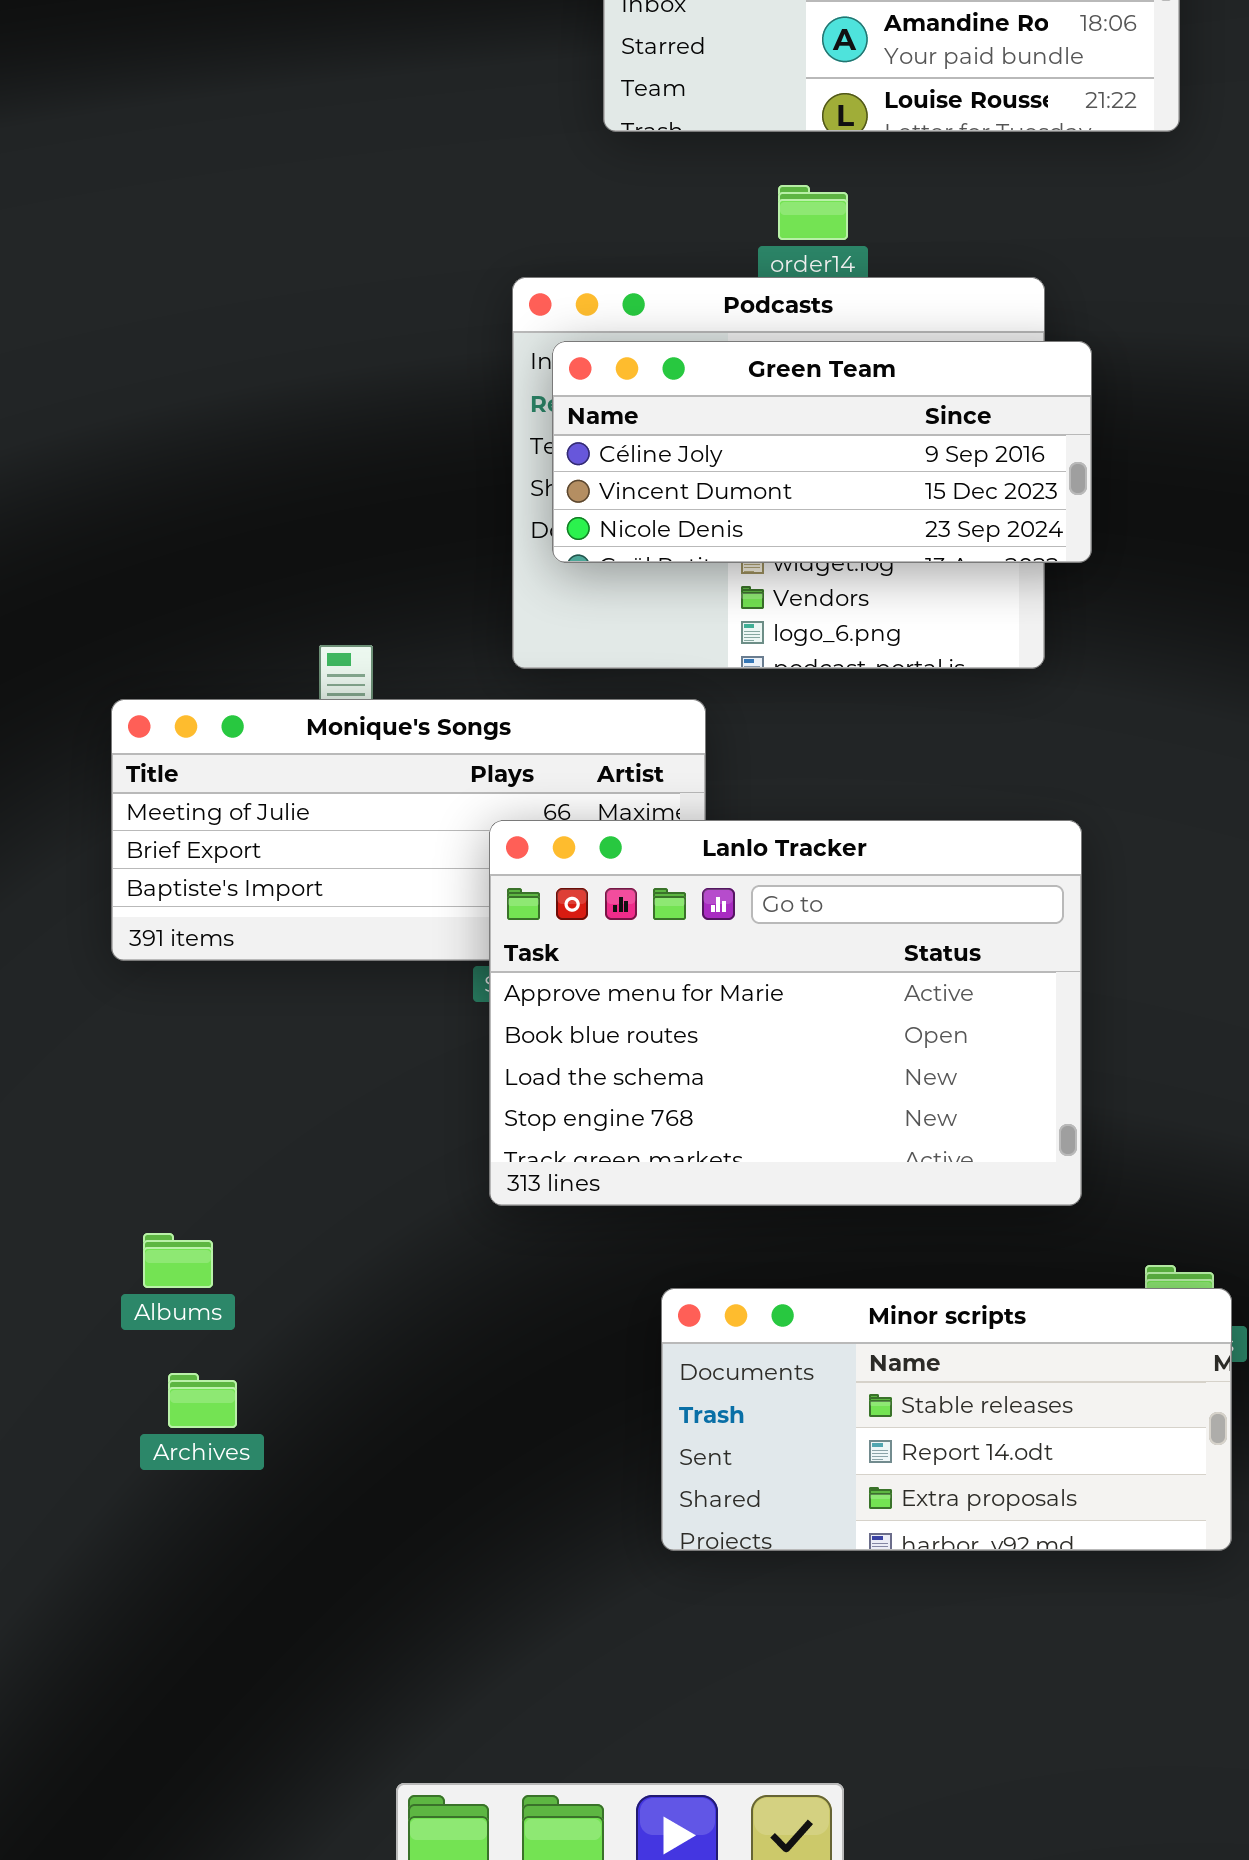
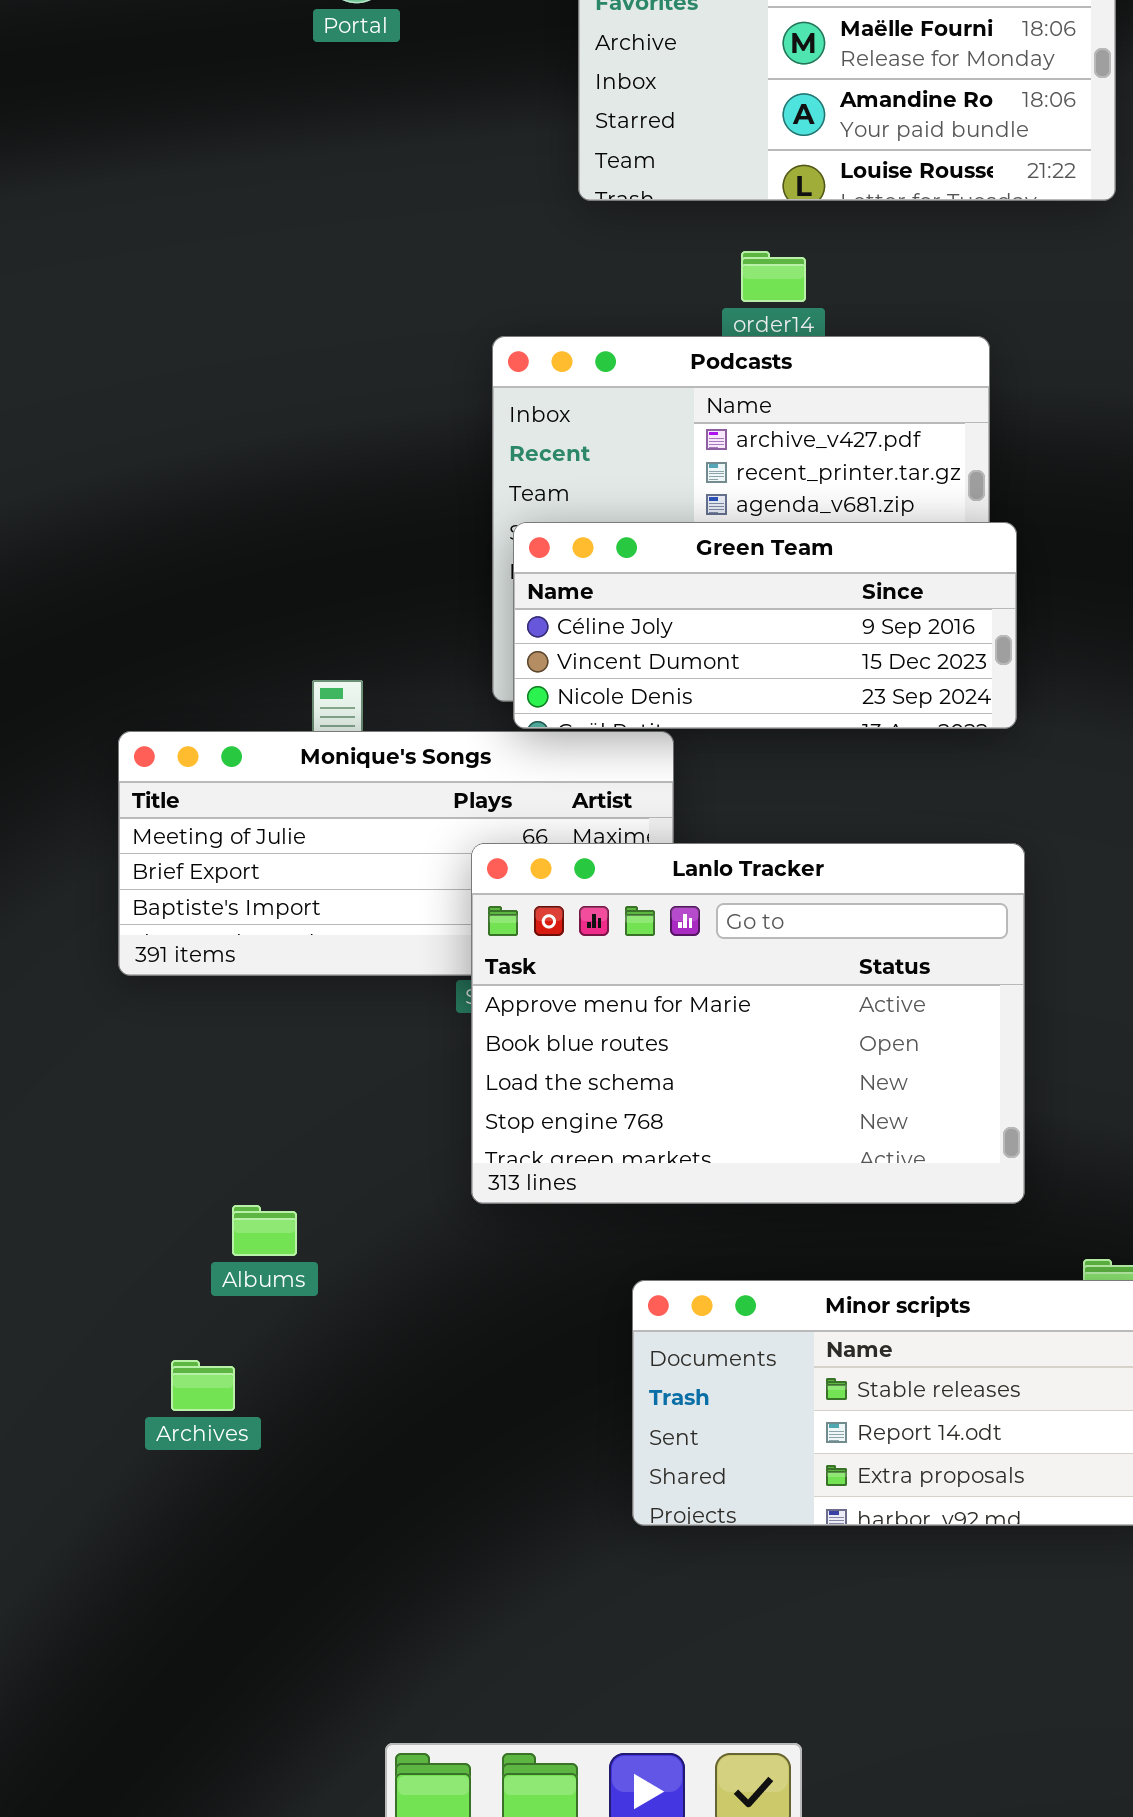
Green Team: [552,341,1092,563] -> [513,522,1017,729], moved
Albums: [143,1233,213,1288] -> [232,1205,297,1256], moved

